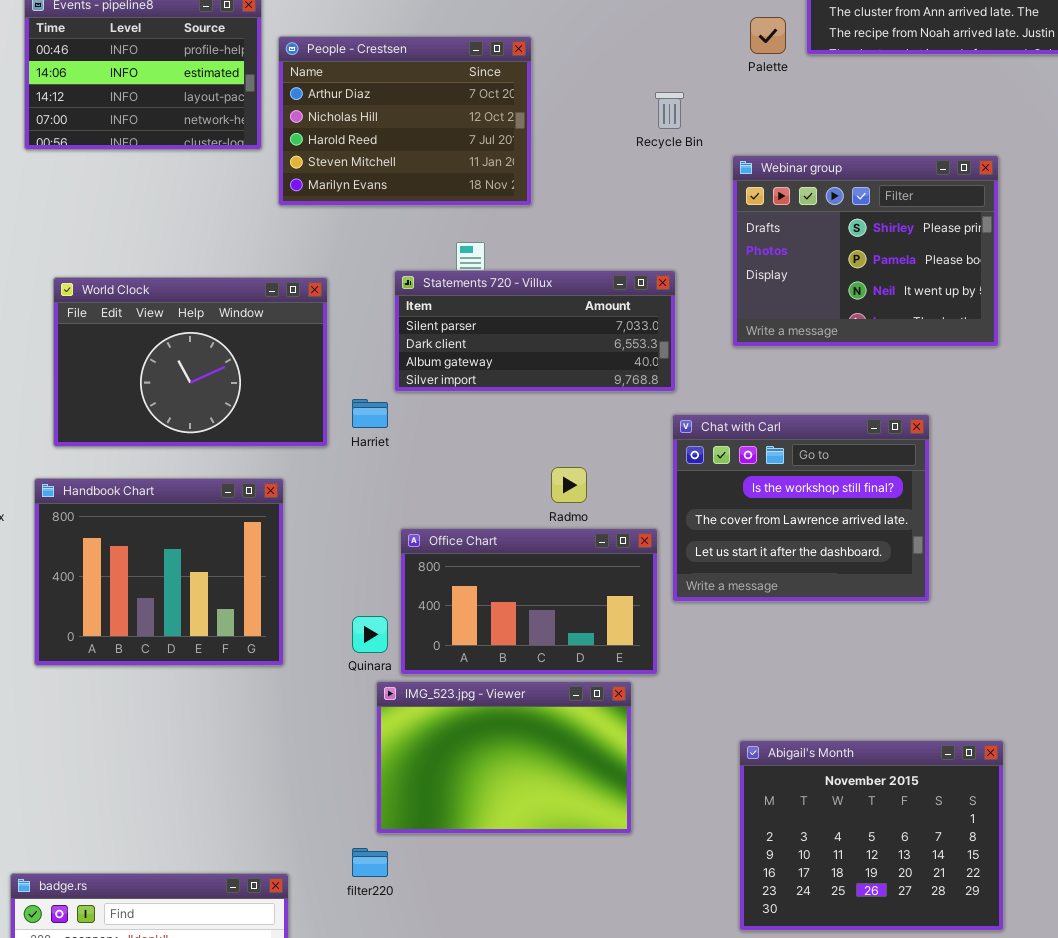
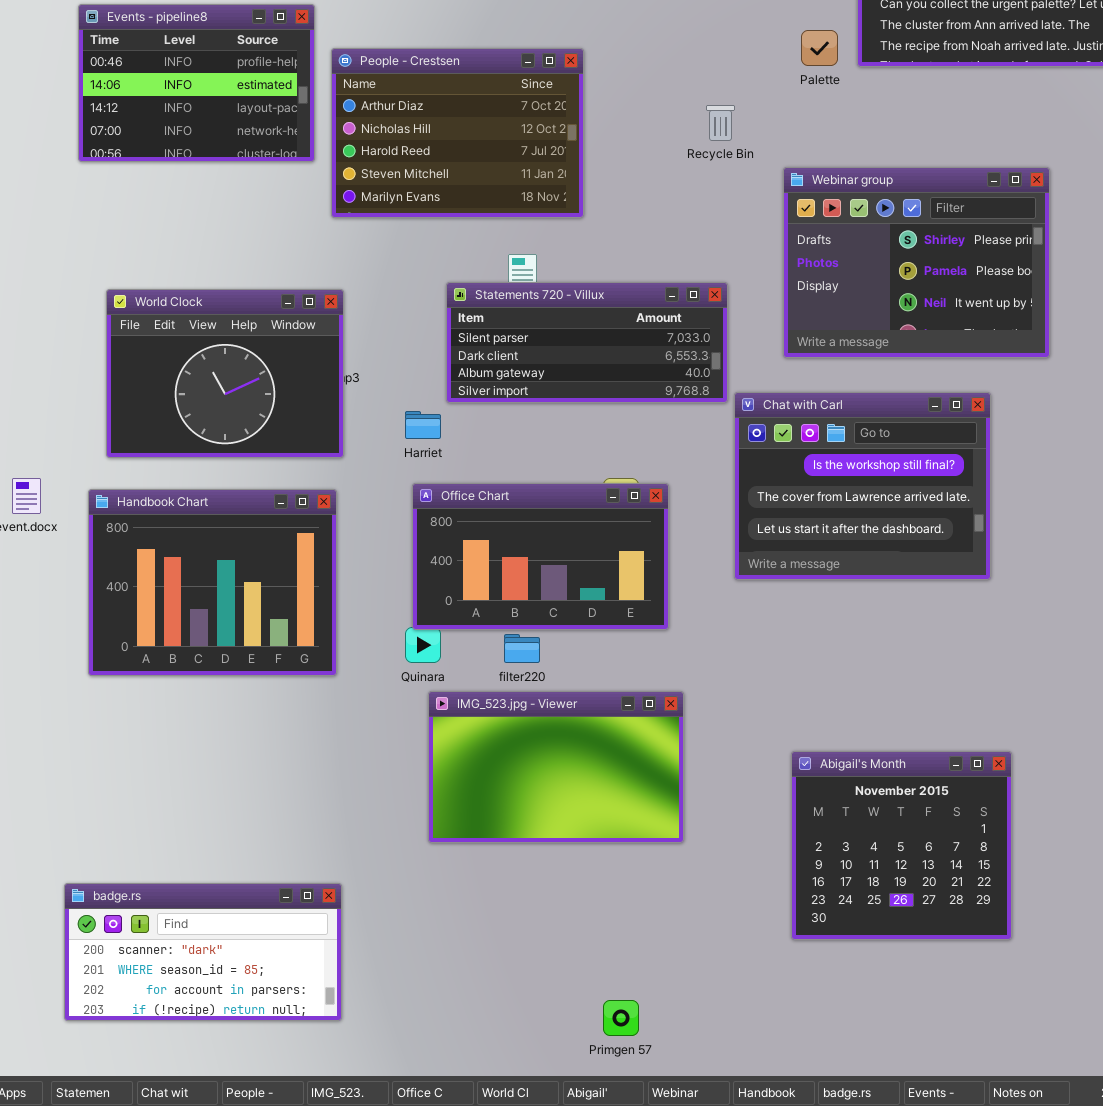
World Clock: [53,277,328,447] -> [106,289,344,458], resized
Chat with Carl: [672,414,930,602] -> [734,392,991,580], moved
Office Chart: [400,528,658,675] -> [412,483,669,630], moved
Abigail's Month: [739,740,1004,931] -> [791,751,1012,940], resized
filter220: [352,848,388,877] -> [504,634,540,663], moved

